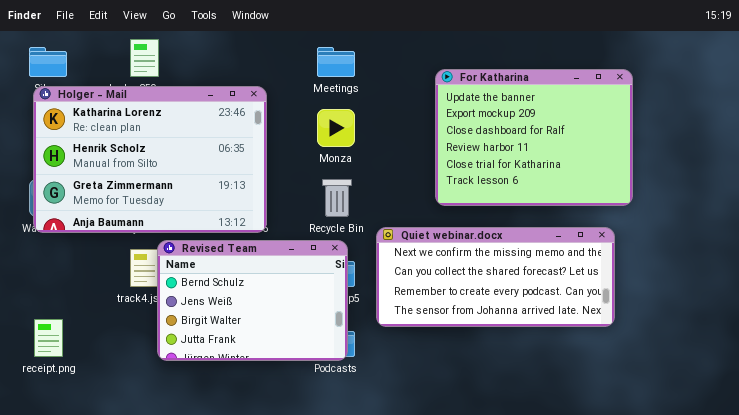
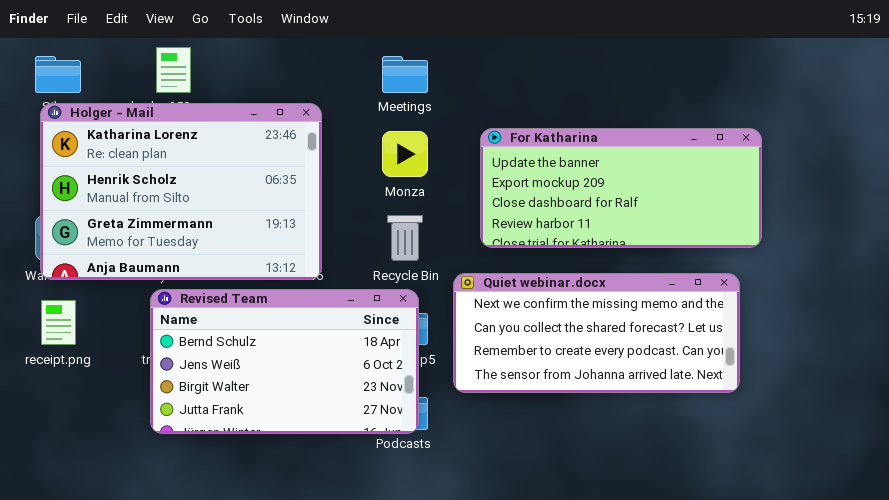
For Katharina: [435,69,633,206] -> [480,128,762,248], resized
Revised Team: [157,240,348,361] -> [150,289,419,434], resized
receipt.png: [34,319,63,357] -> [41,300,76,345], moved

